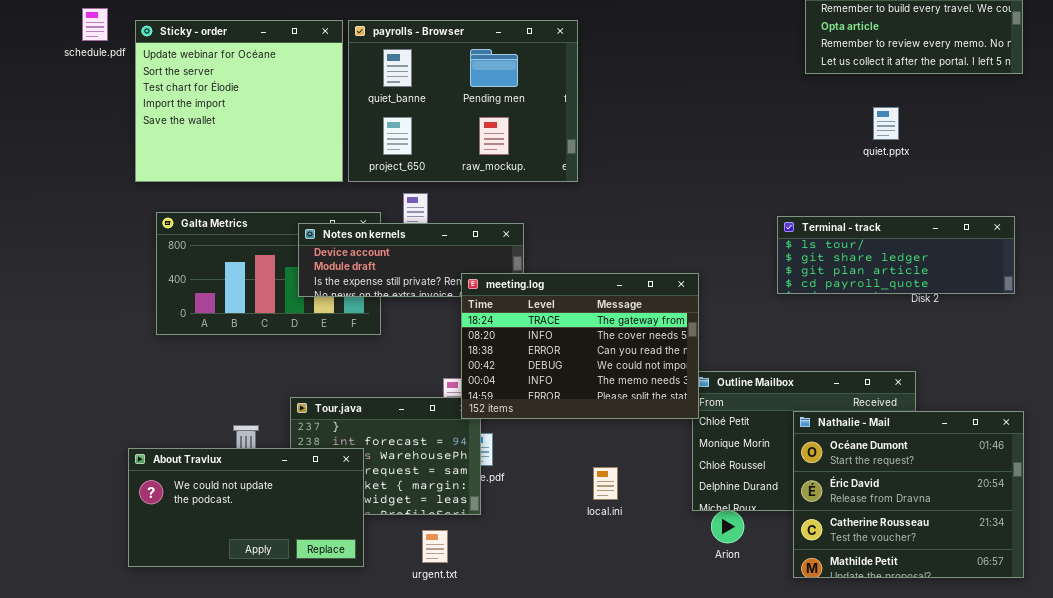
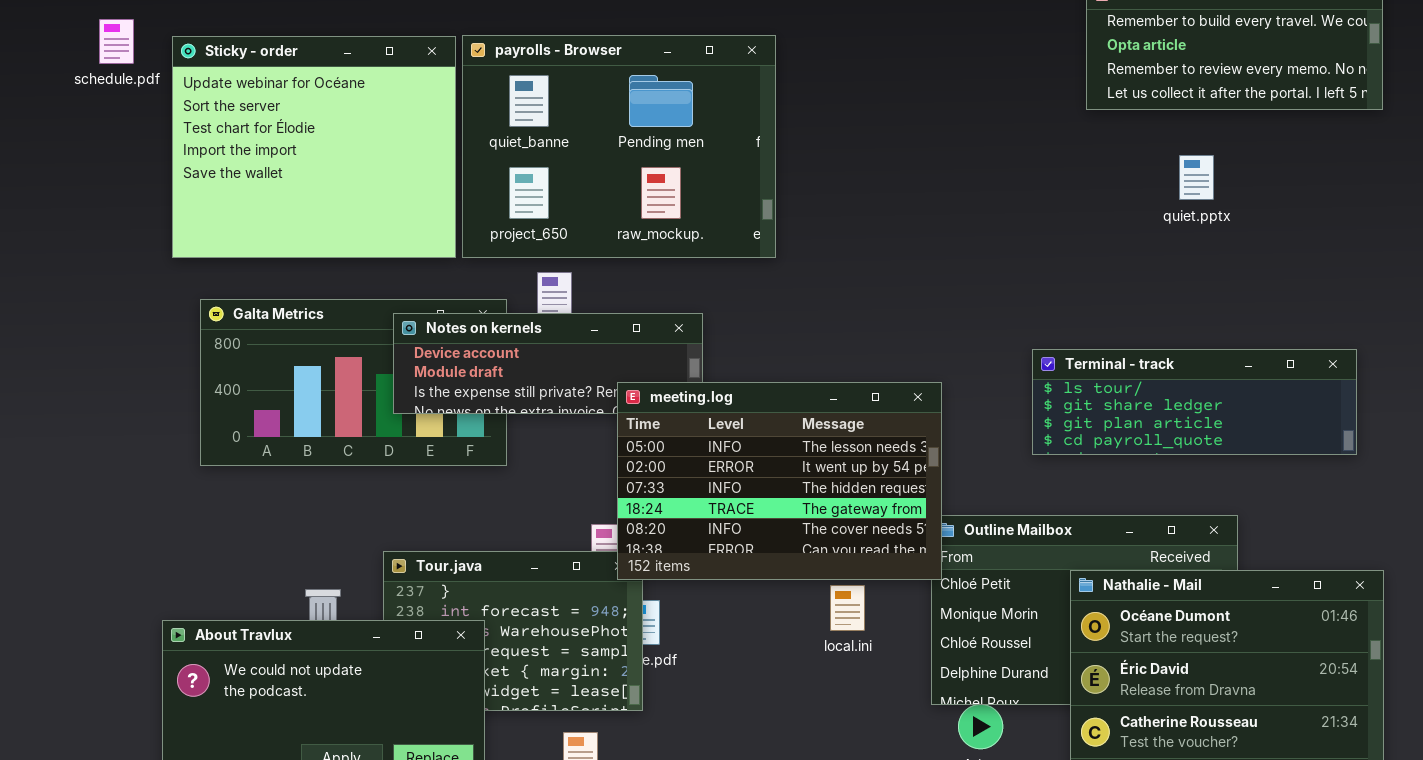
Terminal - track: [777,216,1015,294] -> [1032,349,1357,455], moved
meeting.log: [461,273,699,419] -> [617,382,942,580], scrolled up 3 rows
local.ini: [593,467,618,500] -> [830,585,865,631], moved

